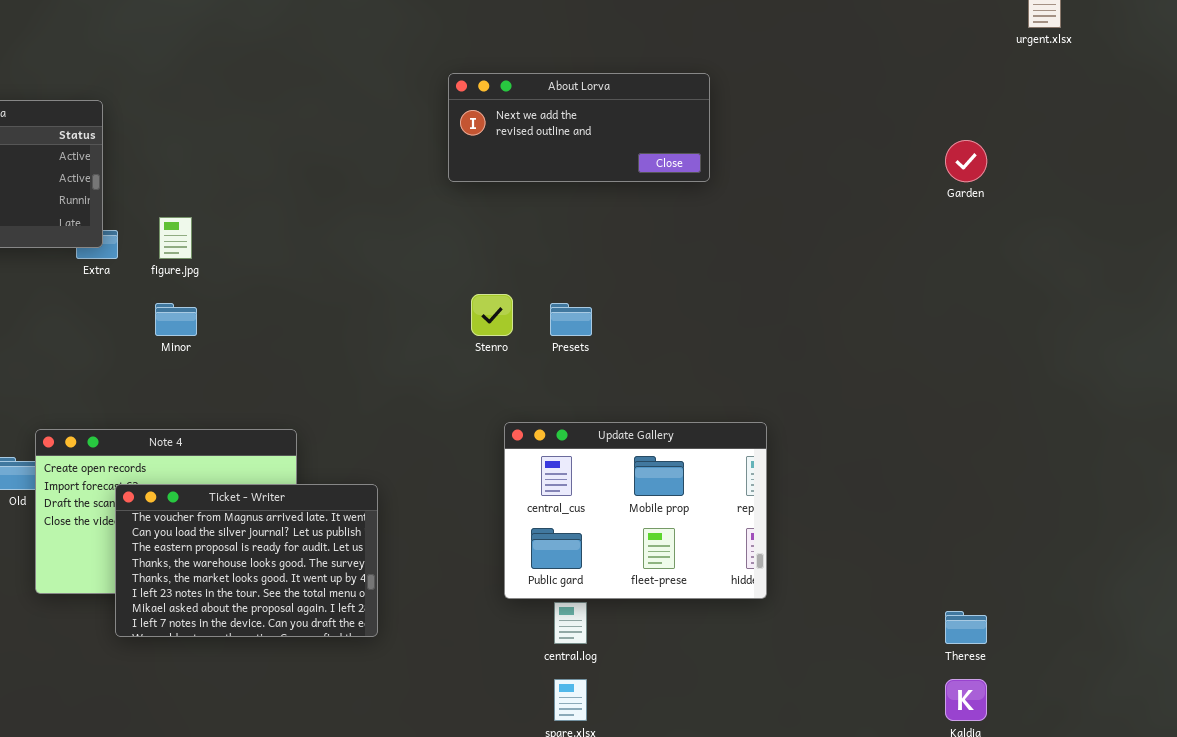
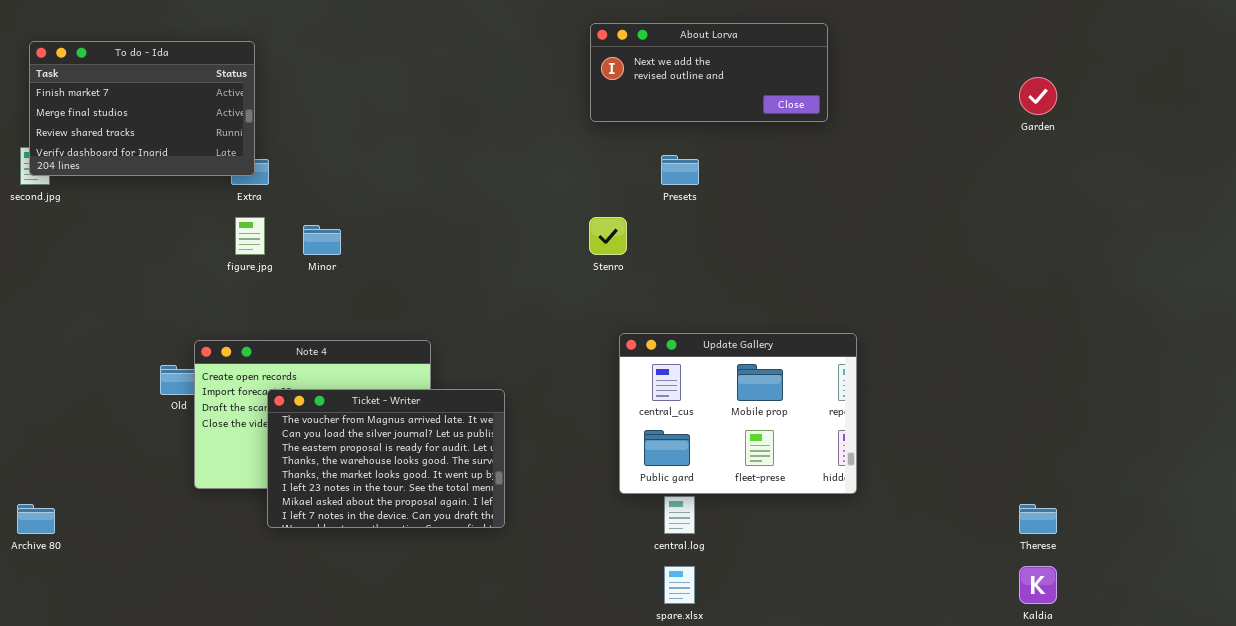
About Lorva: [448,73,710,182] -> [590,23,828,122], moved
figure.jpg: [159,217,192,259] -> [235,217,265,255], moved
Presets: [550,303,592,336] -> [661,155,699,185], moved

